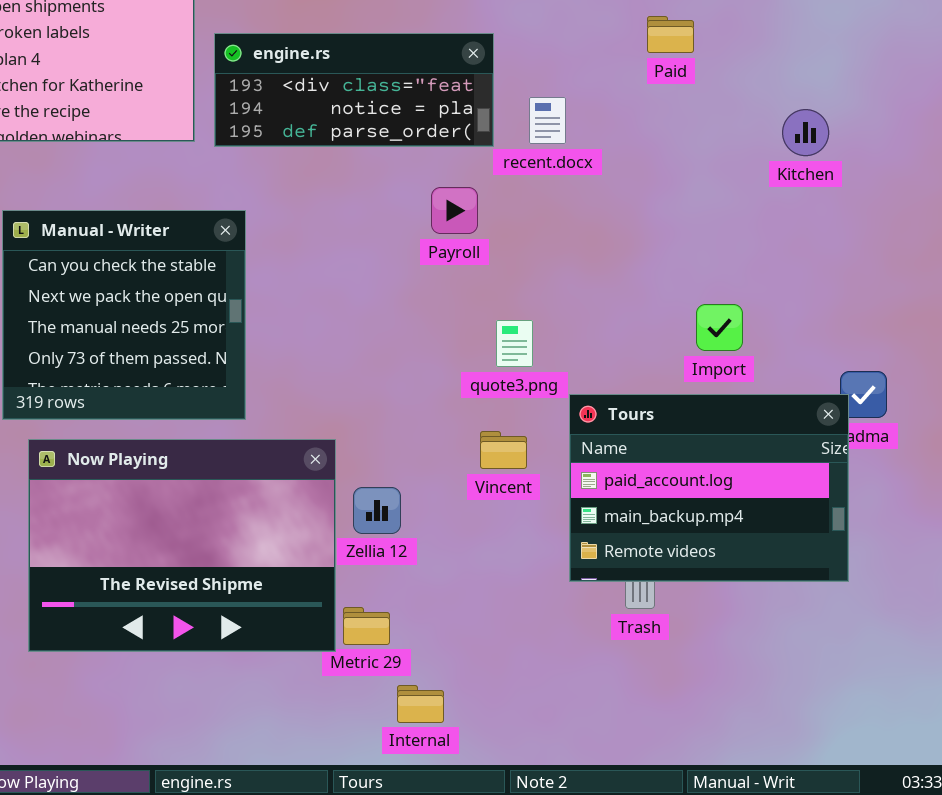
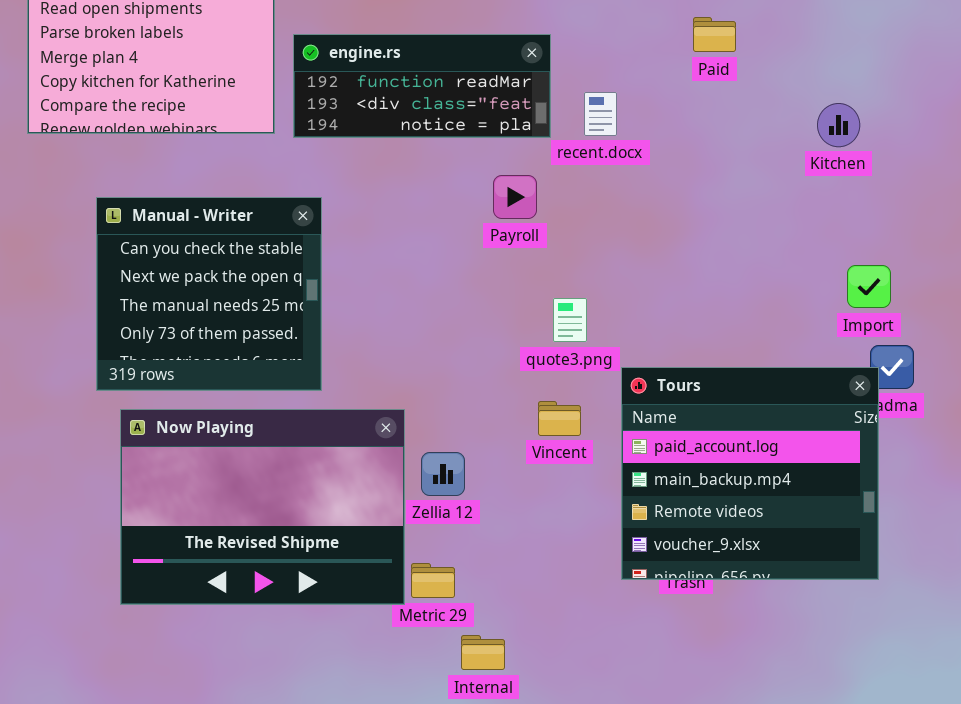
engine.rs: [214,33,494,147] -> [293,34,551,138], scrolled up 1 row
Import: [696,304,743,351] -> [847,265,891,308], moved
Tours: [569,394,849,582] -> [621,367,879,580], resized

